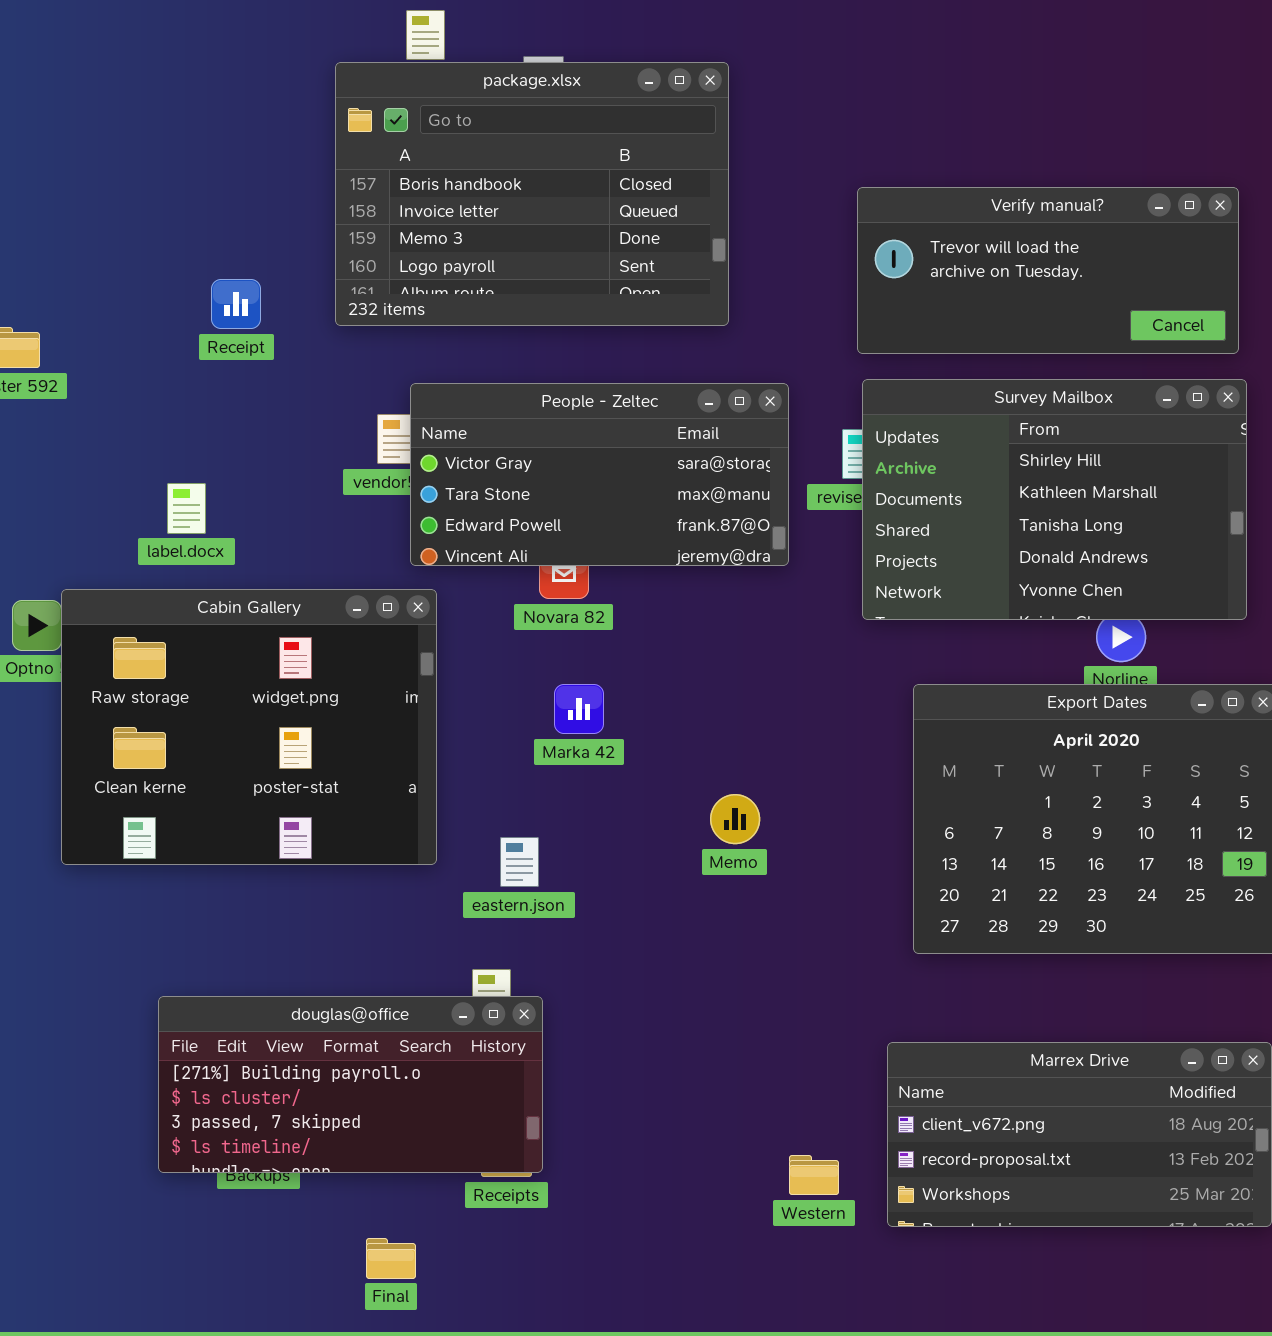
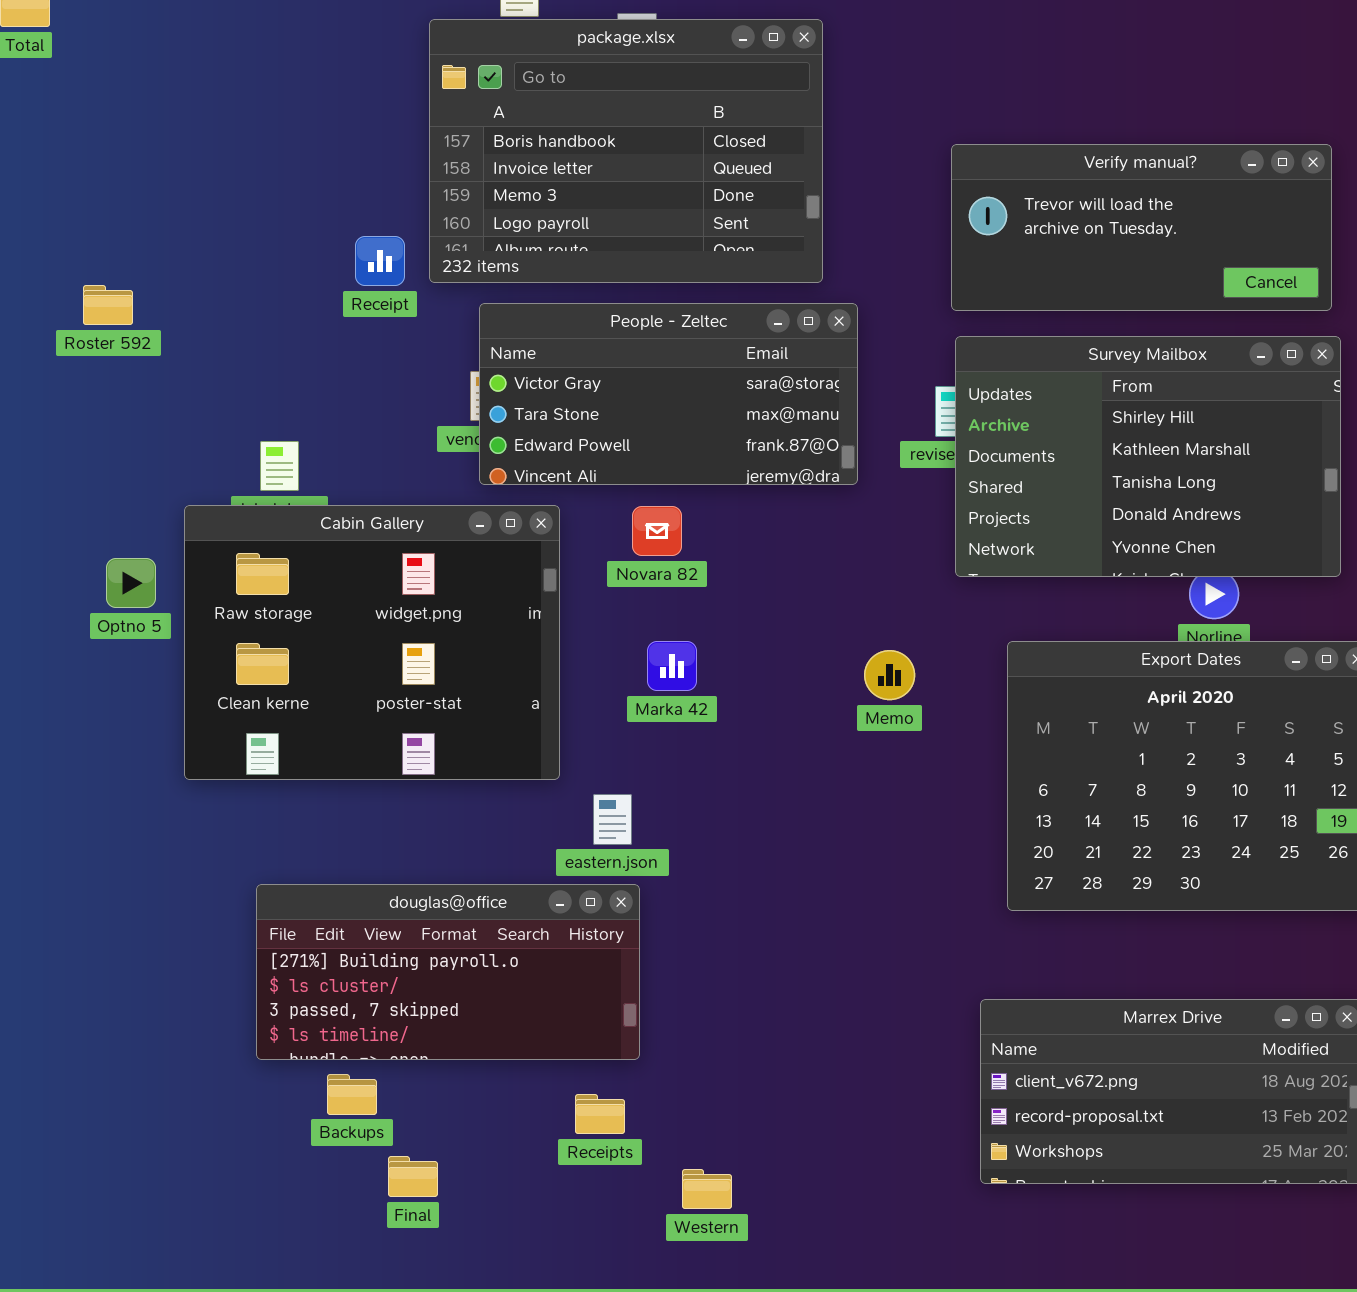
Receipt: [211,279,261,329] -> [355,236,405,286], moved
People - Zeltec: [410,383,789,566] -> [479,303,858,485], moved
Cabin Gallery: [61,589,437,865] -> [184,505,560,780], moved
Memo: [710,794,760,844] -> [864,650,915,700], moved
douglas@office: [158,996,543,1173] -> [256,884,640,1060], moved
Western: [789,1155,839,1195] -> [682,1169,732,1209], moved
Final: [366,1238,416,1279] -> [388,1156,438,1197], moved

